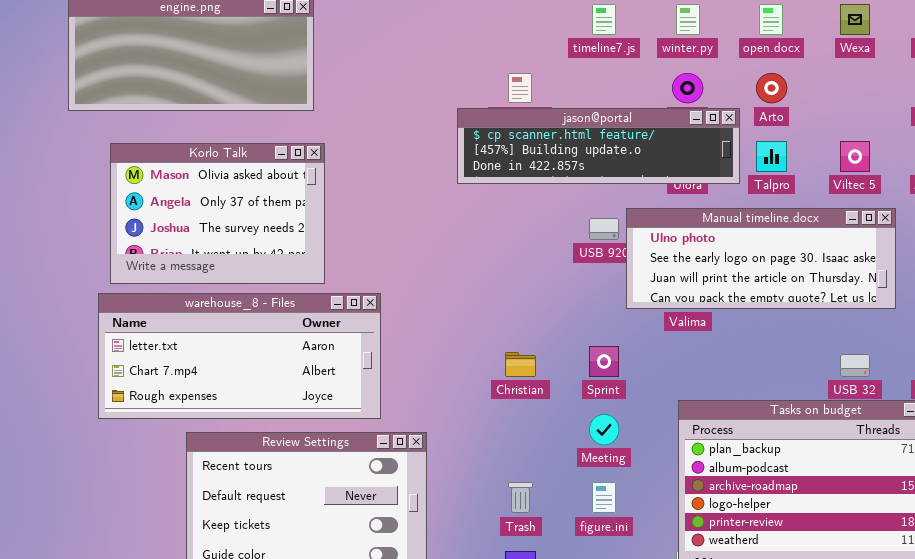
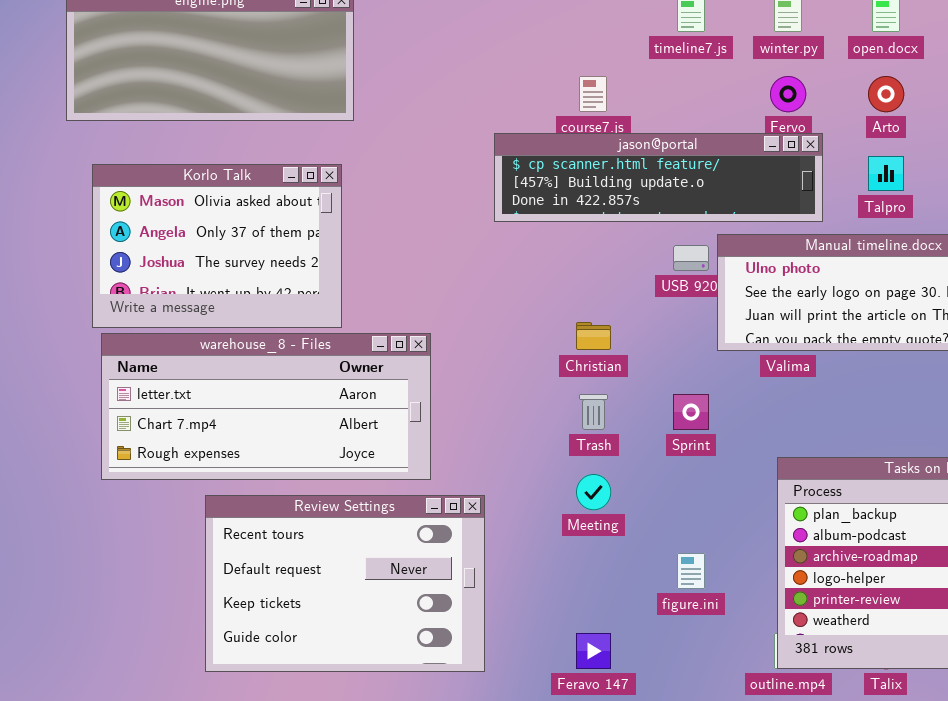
jason@portal: [457,108,740,184] -> [494,133,823,222], moved
Korlo Talk: [110,143,325,284] -> [92,164,342,328], moved
Christian: [505,352,536,377] -> [576,322,611,350], moved
Meeting: [589,414,619,445] -> [576,474,611,510], moved
Trash: [508,482,533,513] -> [579,394,608,430], moved

